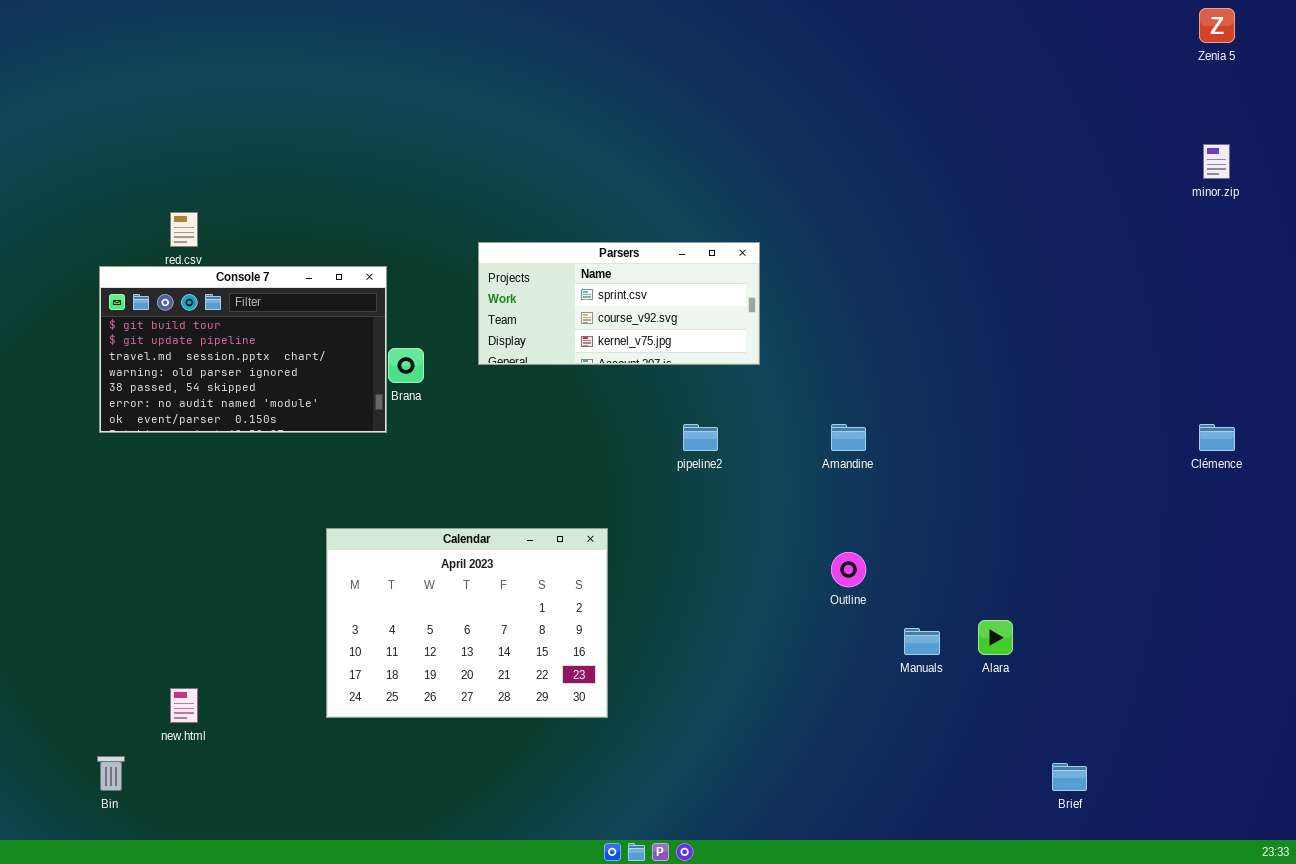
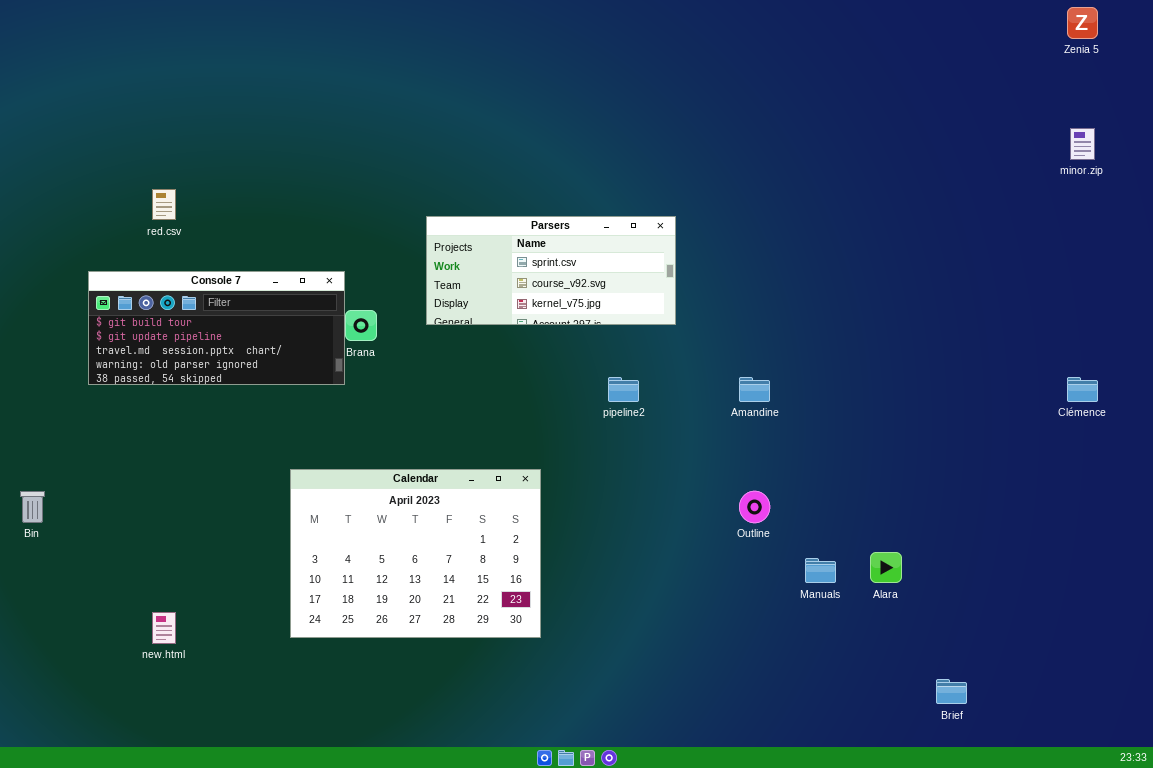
Console 7: [99,266,387,433] -> [88,271,345,385], resized
Bin: [97,756,125,791] -> [20,491,45,523], moved

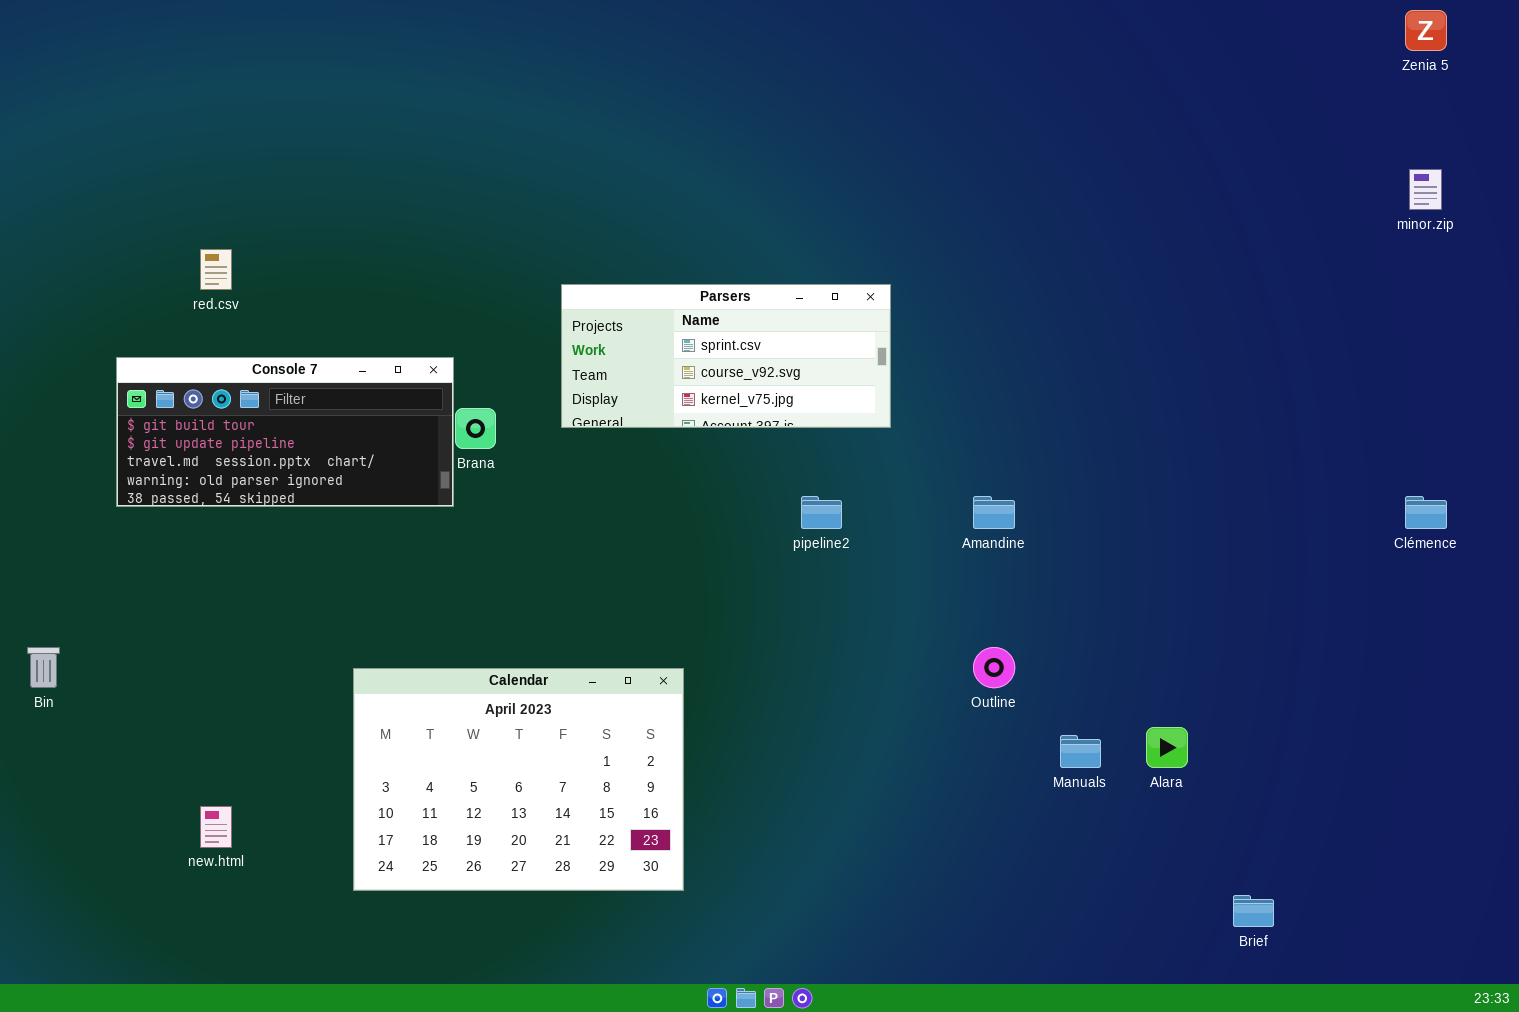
Calendar: [290,469,541,638] -> [353,668,684,891], moved

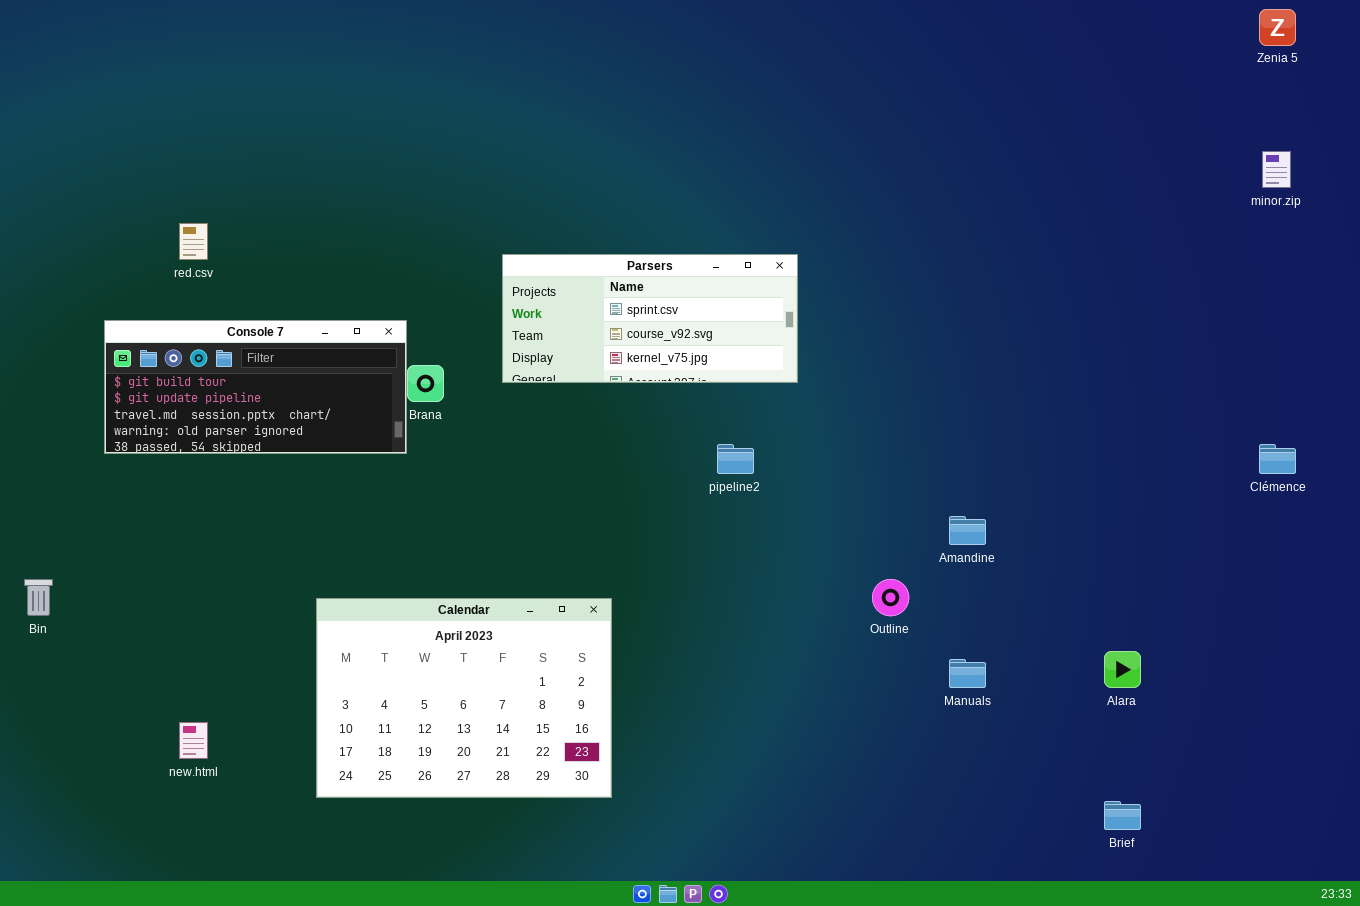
Amandine: [973,496,1015,529] -> [949,516,986,545], moved
Alara: [1146,727,1188,768] -> [1104,651,1141,688], moved

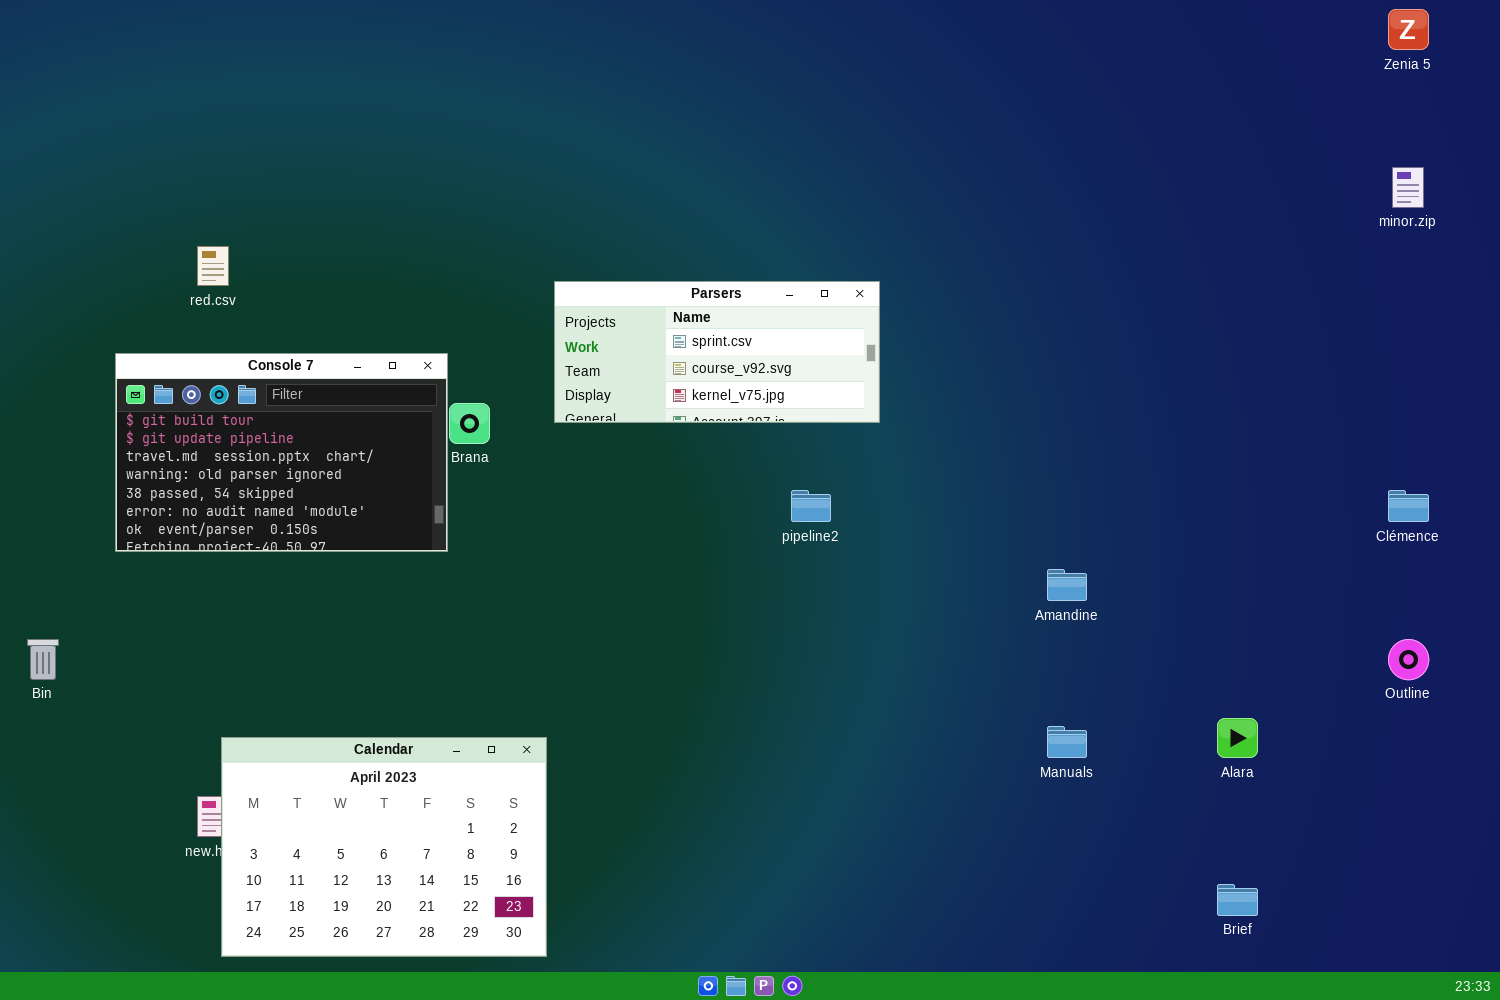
Console 7: [104,320,407,454] -> [115,353,448,552], resized
Outline: [872,579,909,616] -> [1388,639,1429,680], moved
Calendar: [316,598,612,798] -> [221,737,547,957], moved

